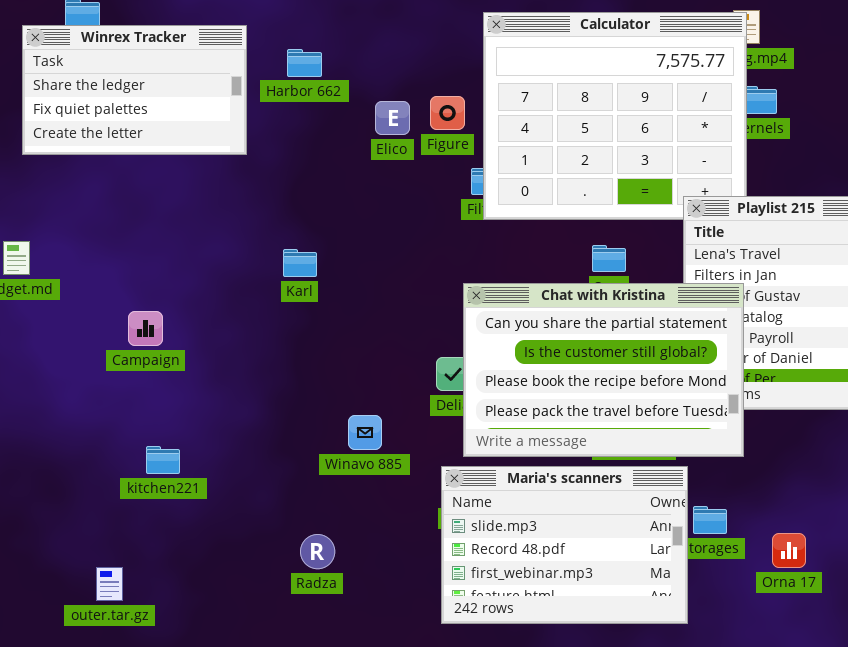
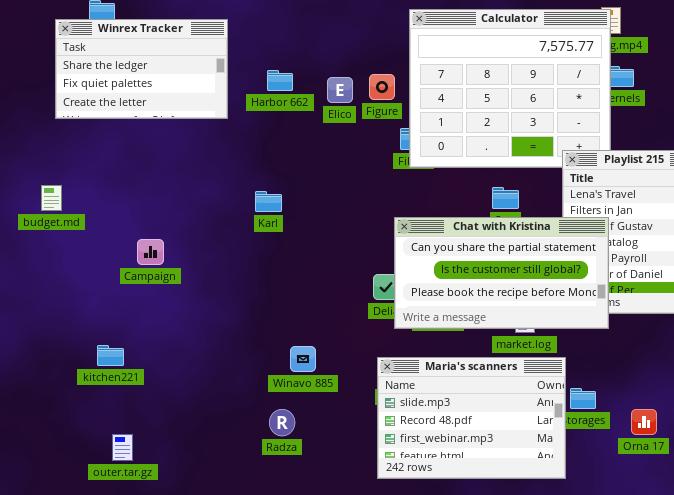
Harbor 662: [287,49,322,77] -> [267,70,293,91], moved
Chat with Kristina: [463,283,744,457] -> [394,217,609,329], resized
Winavo 885: [348,415,382,450] -> [290,346,316,372], moved
kitchen221: [146,446,180,474] -> [97,345,124,366], moved

